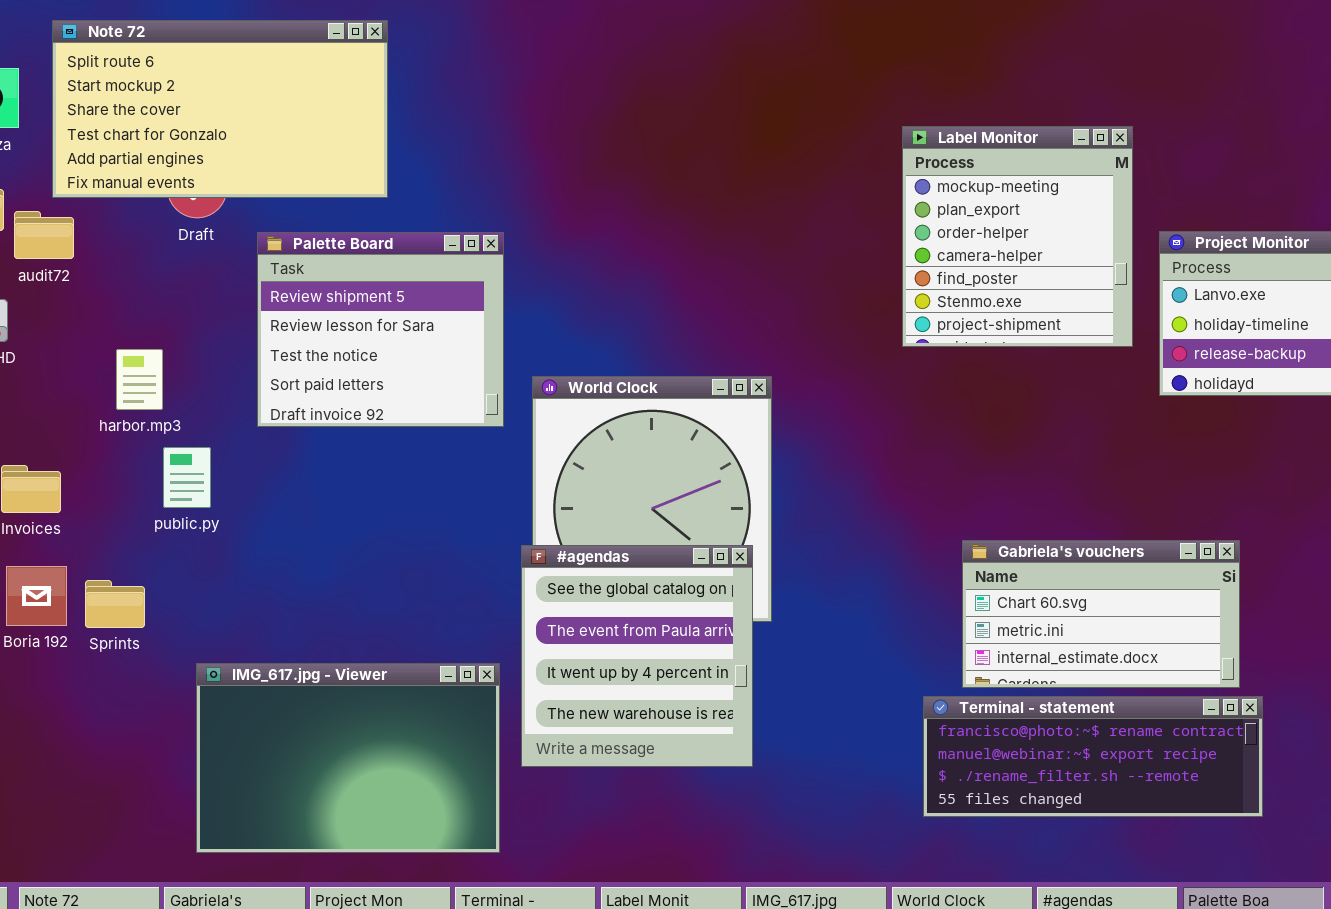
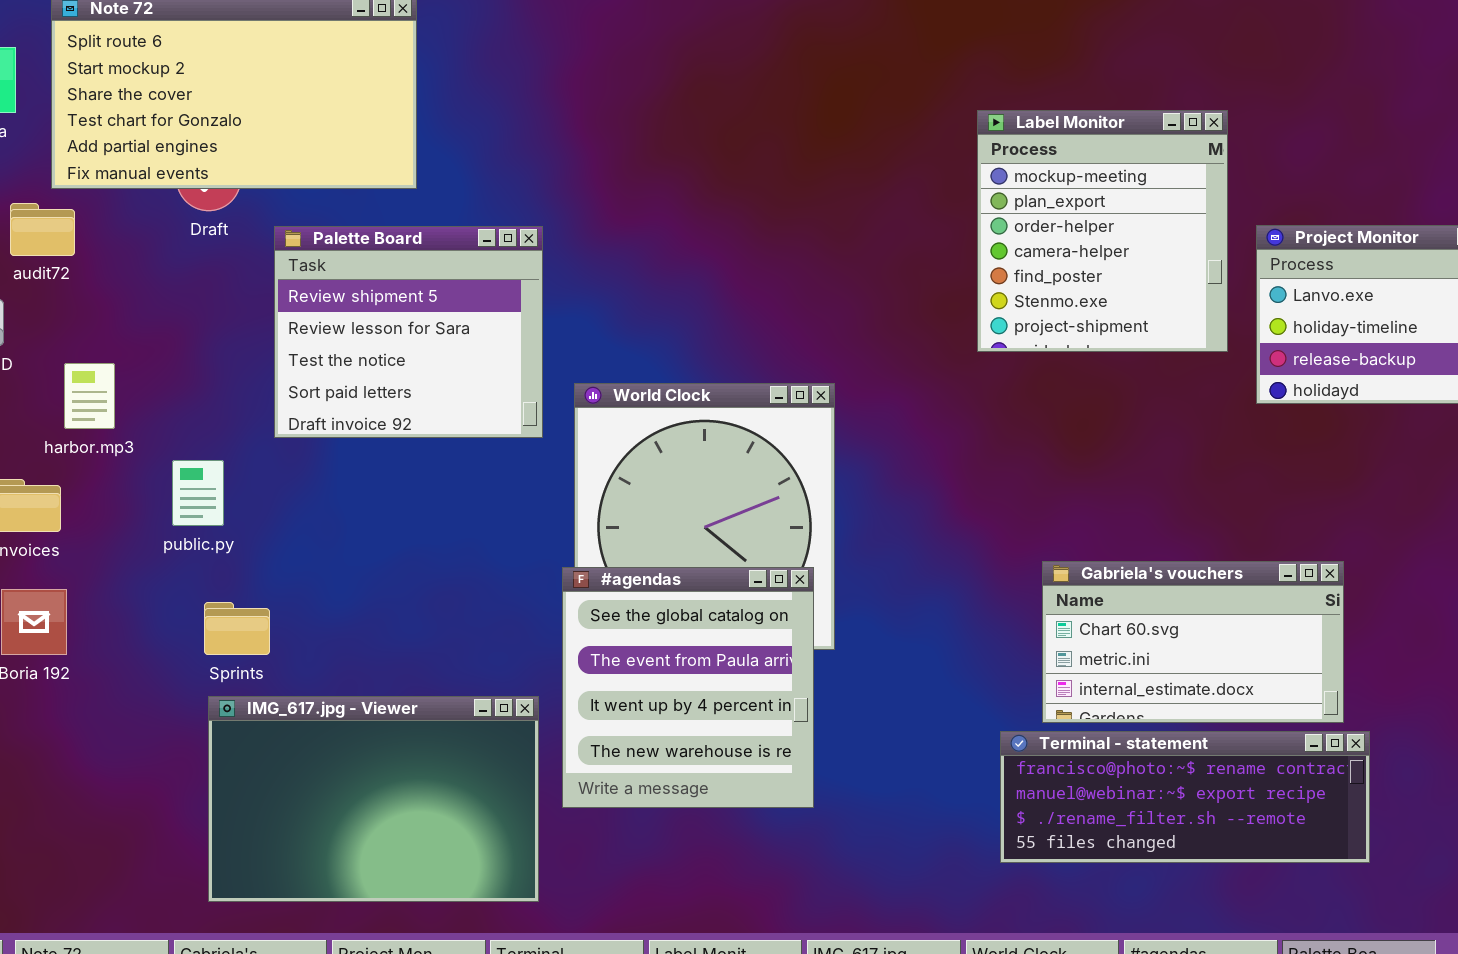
harbor.mp3: [116,349,163,410] -> [64,363,115,429], moved
Sprints: [85,580,145,628] -> [204,602,270,655], moved

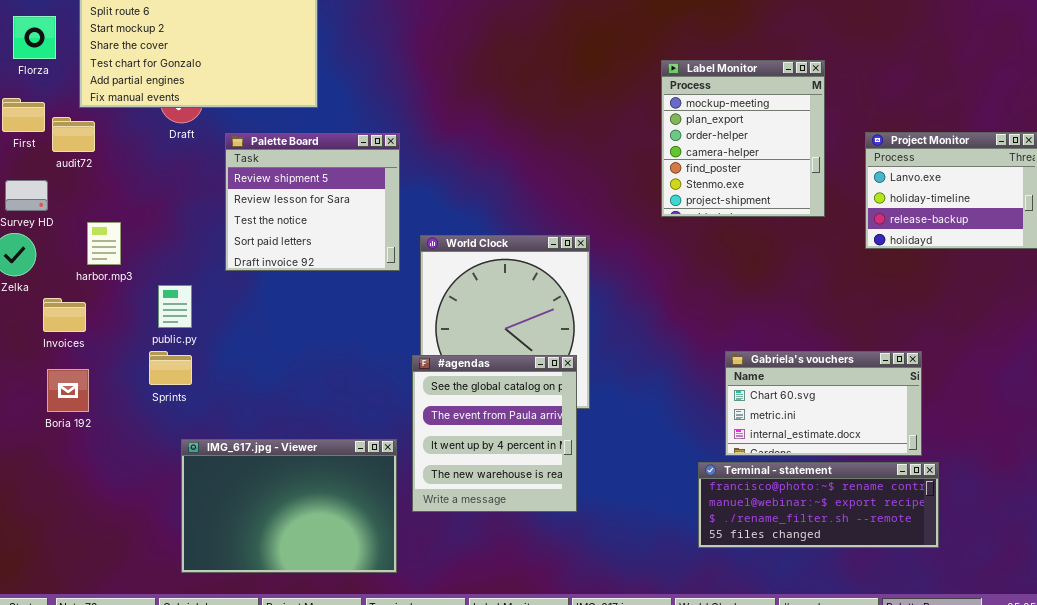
Label Monitor: [977,110,1228,352] -> [661,60,825,217], moved
Sprints: [204,602,270,655] -> [149,351,192,385], moved

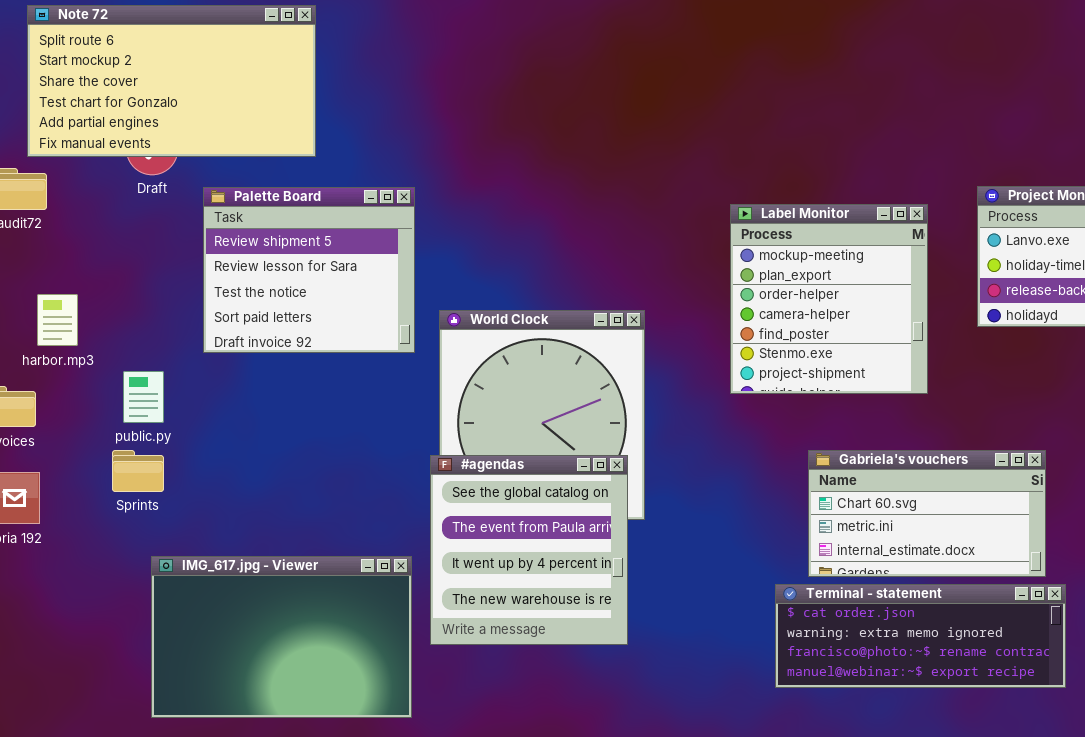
Label Monitor: [661,60,825,217] -> [730,204,928,394], moved
Terminal - statement: [698,462,939,548] -> [775,584,1066,688], scrolled up 2 rows

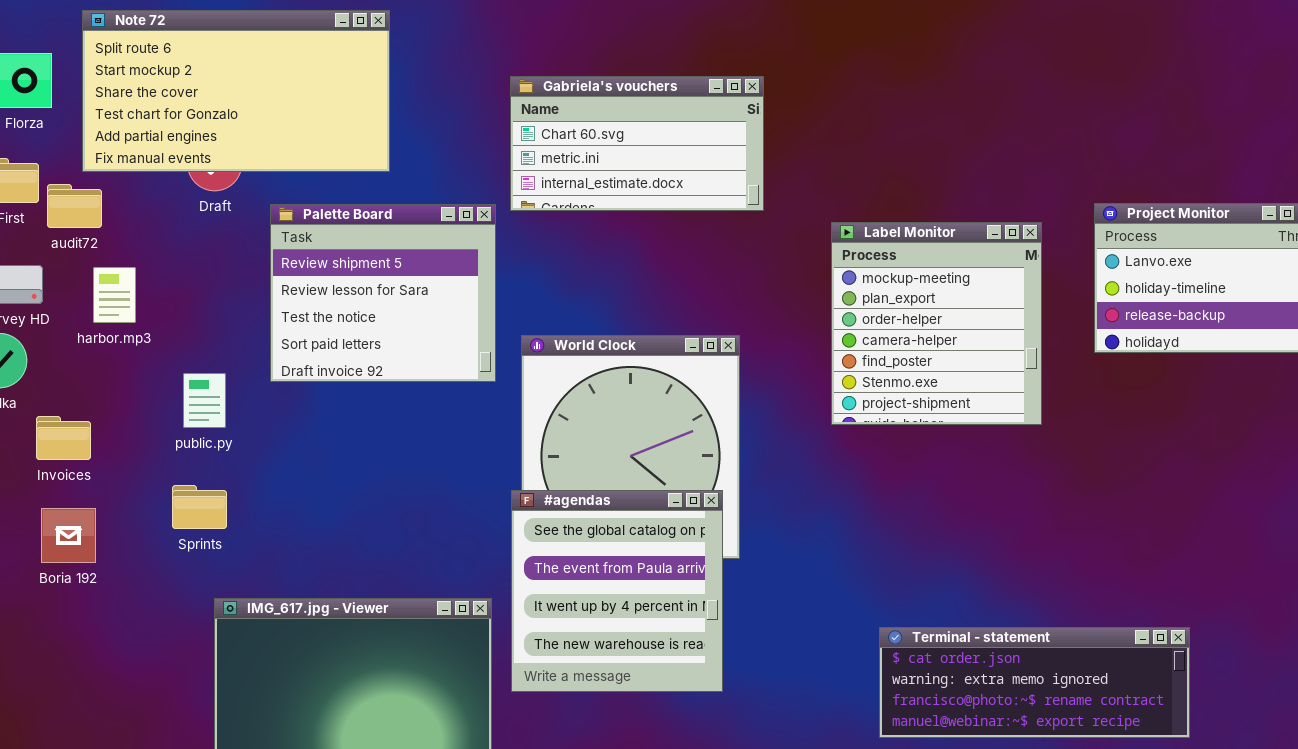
harbor.mp3: [37,294,78,346] -> [93,267,136,323], moved
public.py: [123,371,164,423] -> [183,373,226,428], moved
Gabriela's vouchers: [808,450,1046,577] -> [510,76,764,211], moved

